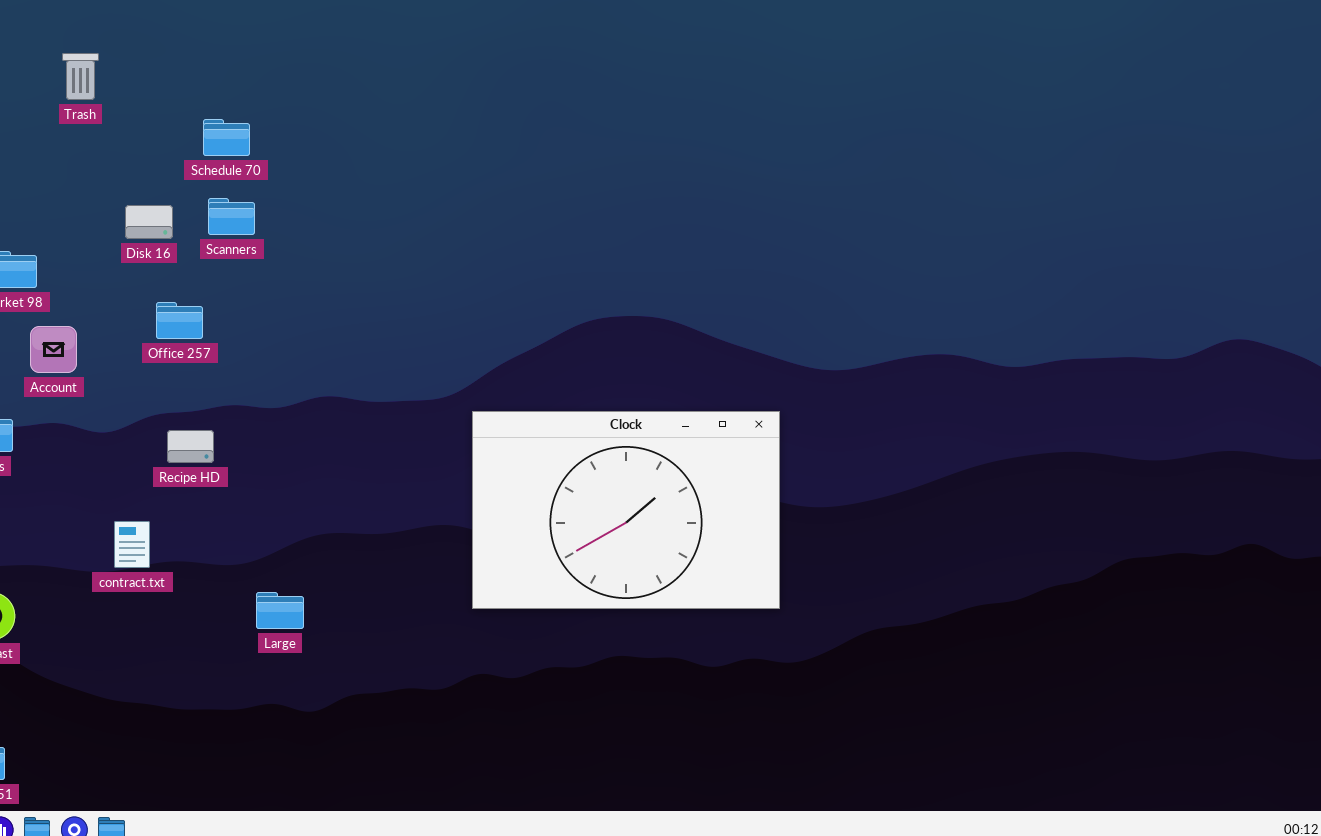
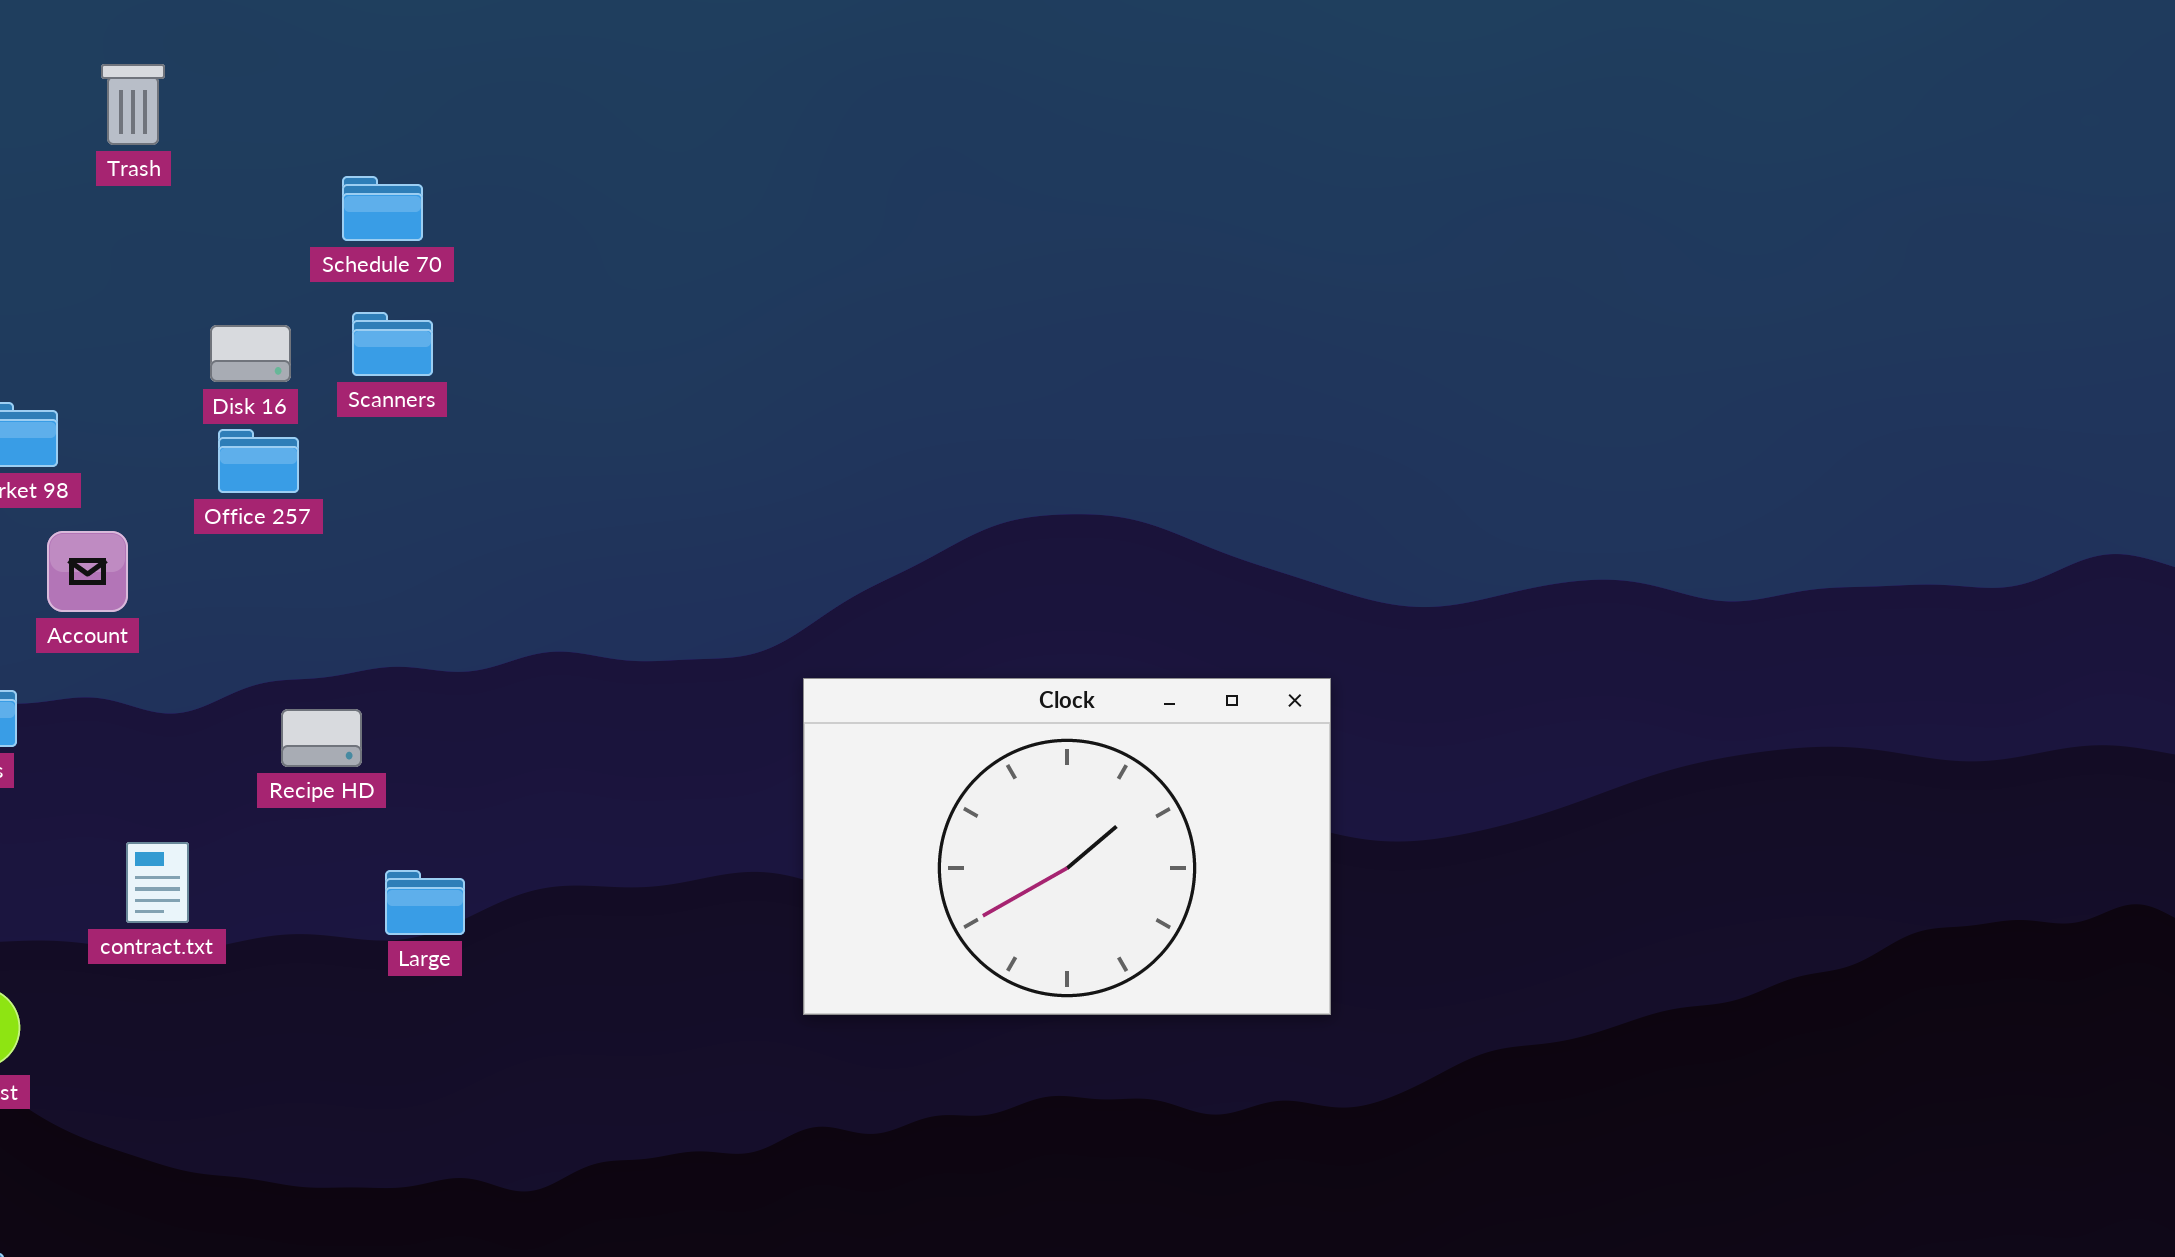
Office 257: [156,302,203,339] -> [218,429,299,493], moved
contract.txt: [114,521,150,568] -> [126,842,189,923], moved
Large: [256,592,304,629] -> [385,870,465,935], moved

